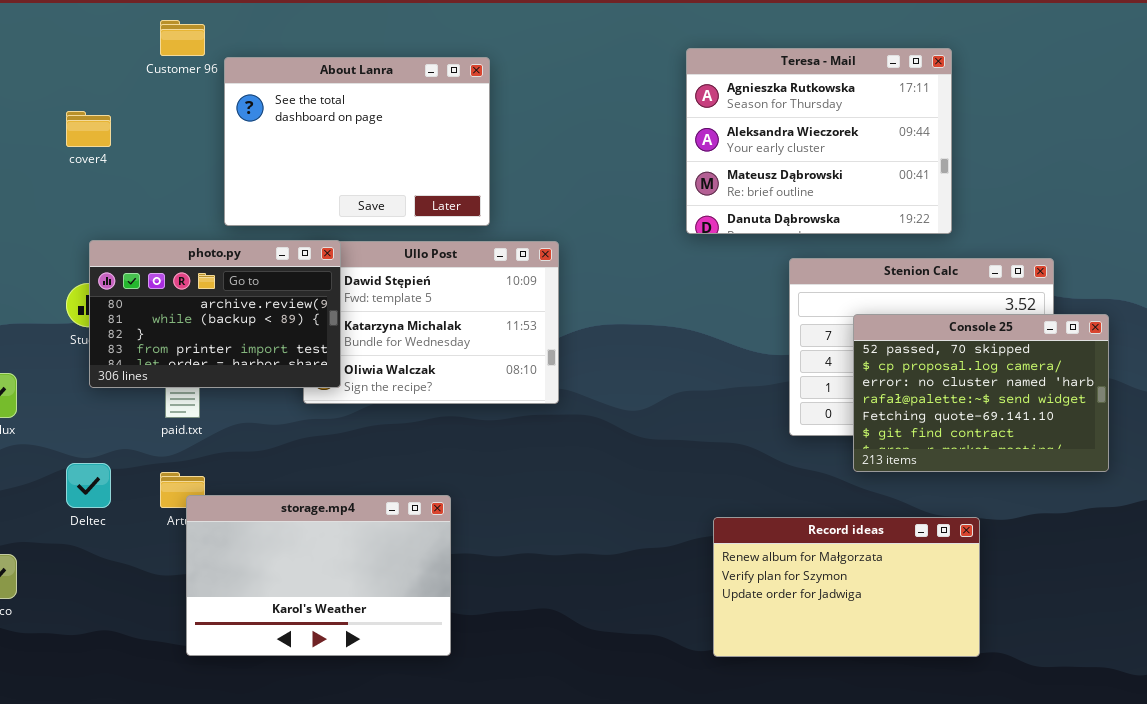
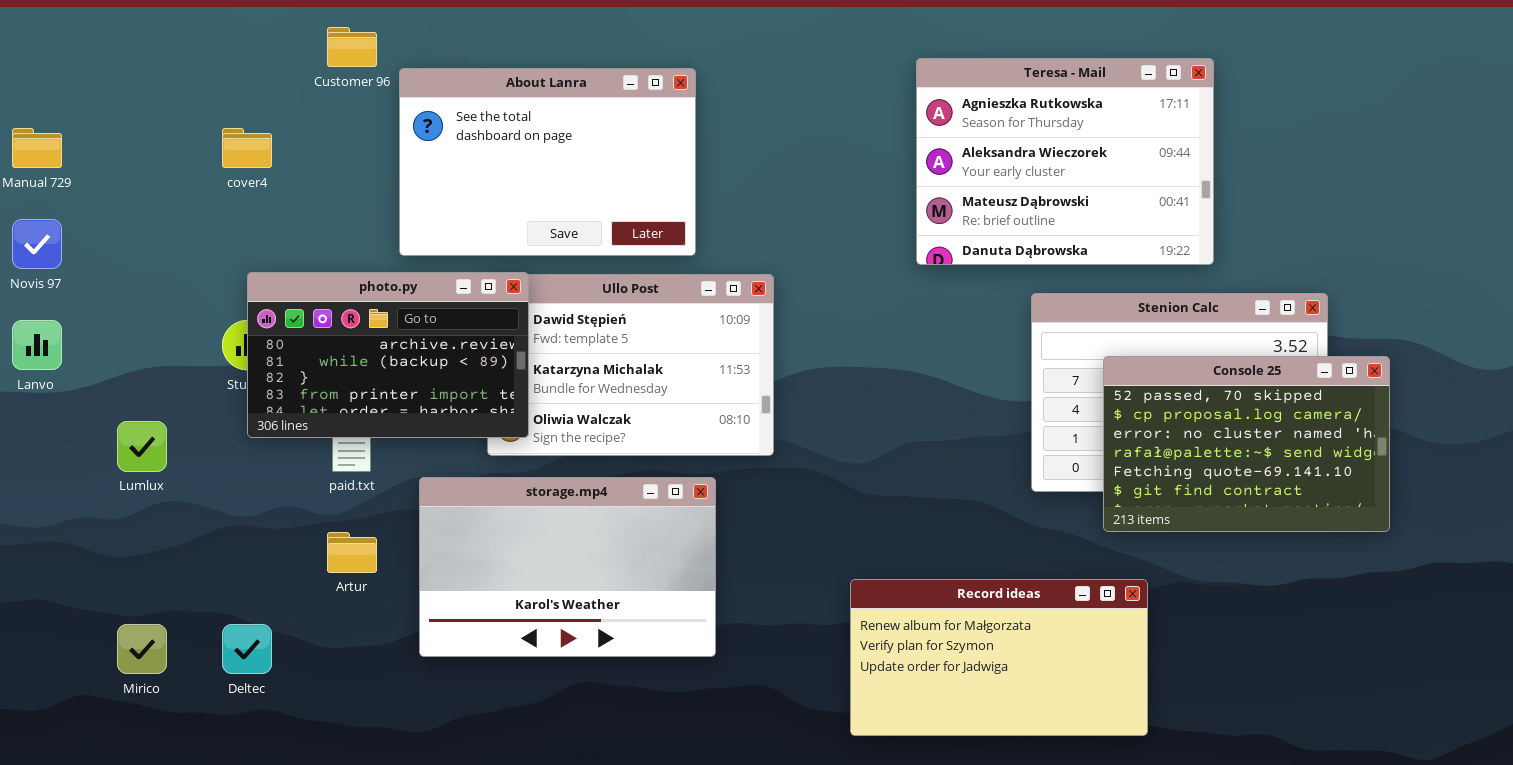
Deltec: [66,463,111,508] -> [222,624,272,674], moved
storage.mp4: [186,495,451,656] -> [419,477,716,657], moved
Record ideas: [713,517,980,657] -> [850,579,1148,736], moved

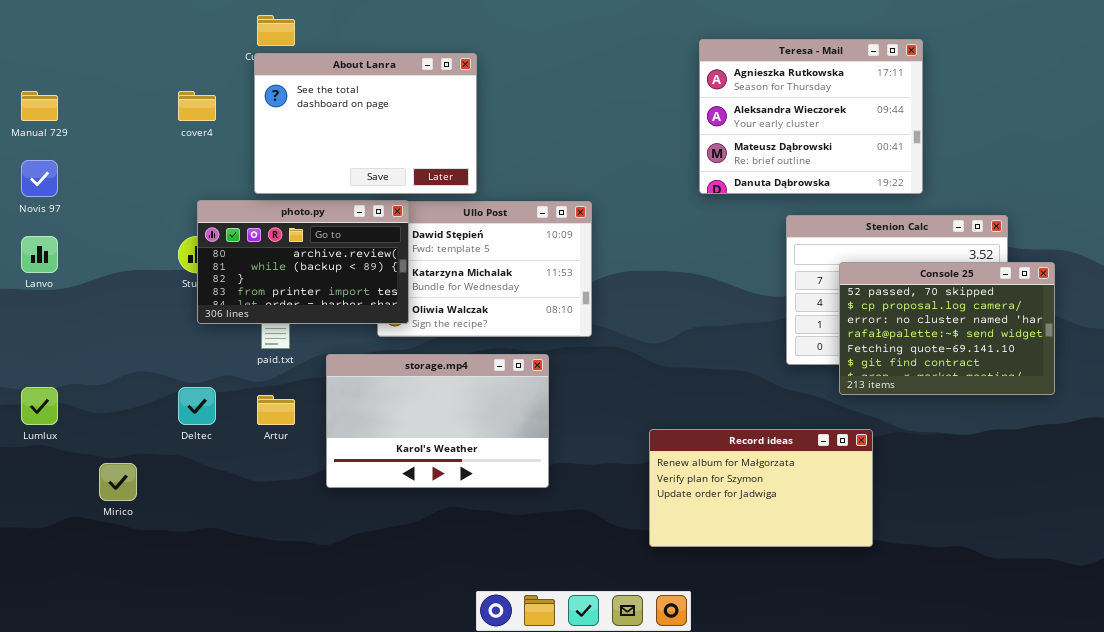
About Lanra: [399,68,696,256] -> [254,53,477,194], moved
Lumlux: [117,421,167,472] -> [21,387,58,425], moved
Deltec: [222,624,272,674] -> [178,387,216,425], moved

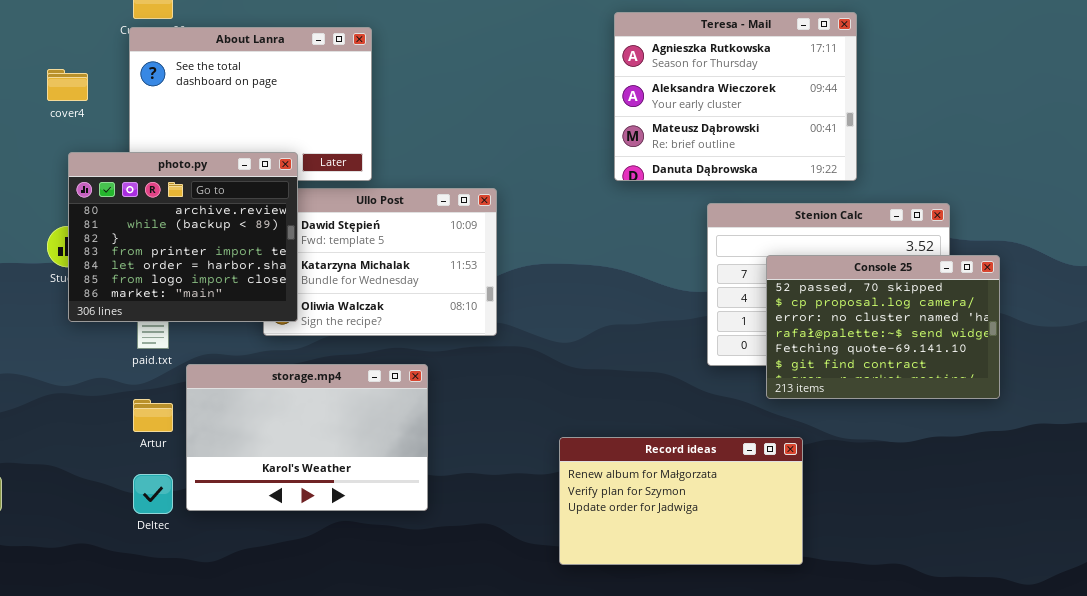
photo.py: [197,200,409,324] -> [68,152,298,322], resized
storage.mp4: [326,354,549,488] -> [186,364,428,511], moved
Deltec: [178,387,216,425] -> [133,474,173,514], moved

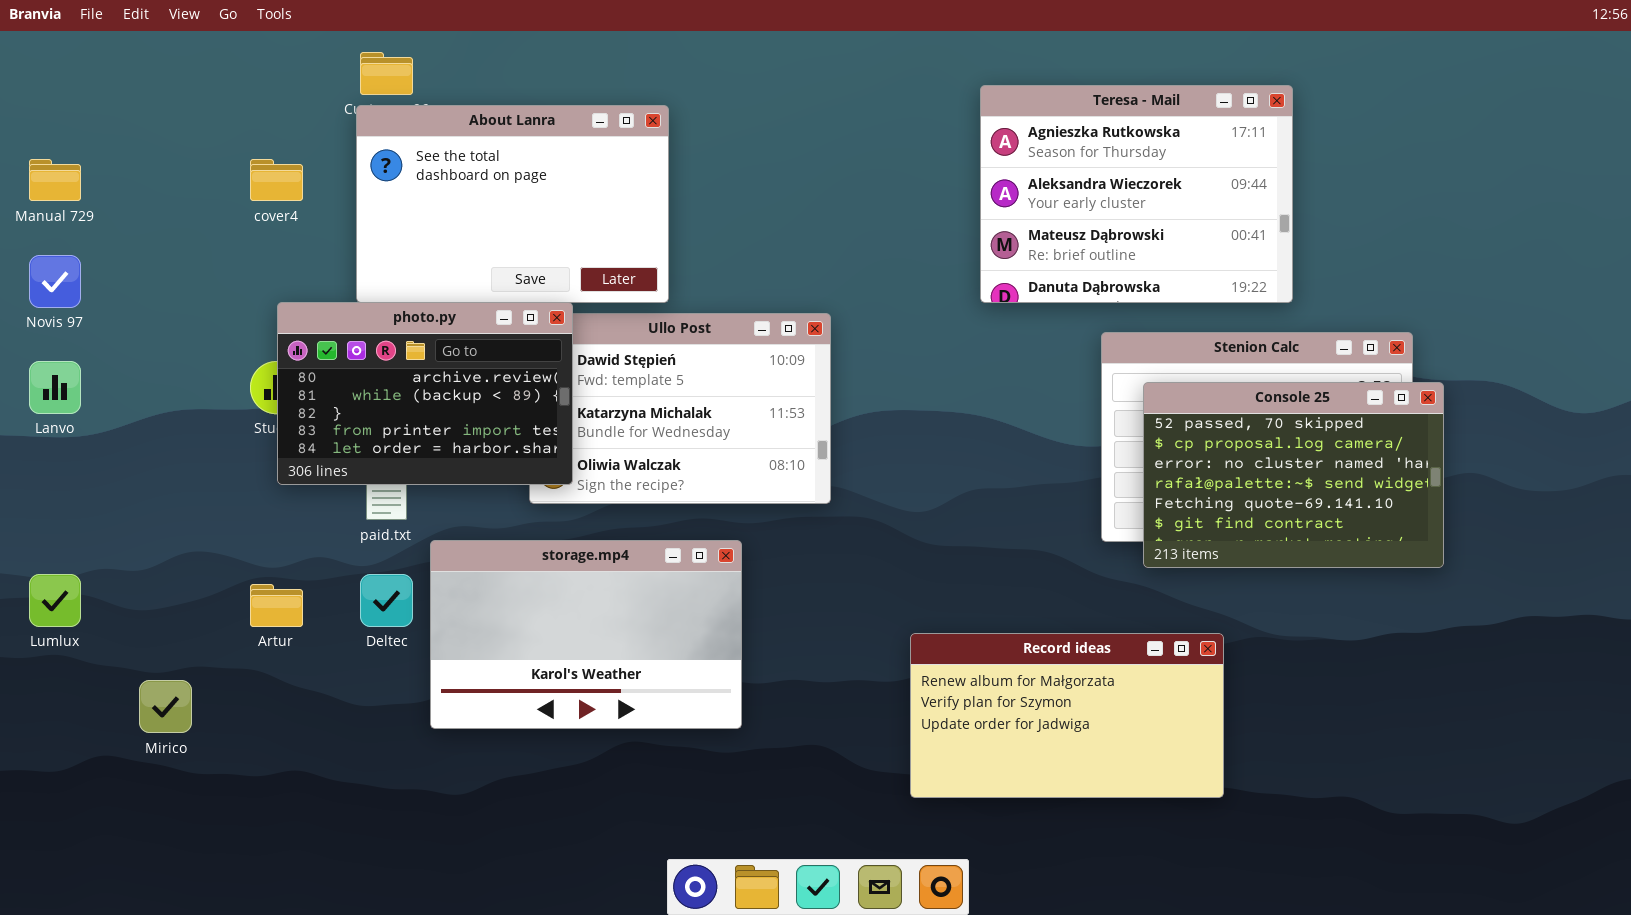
photo.py: [68,152,298,322] -> [277,302,573,485], resized
Console 25: [766,255,1000,399] -> [1143,382,1444,568], moved
Artur: [133,399,173,432] -> [250,584,303,627], moved
Deltec: [133,474,173,514] -> [360,574,413,627], moved

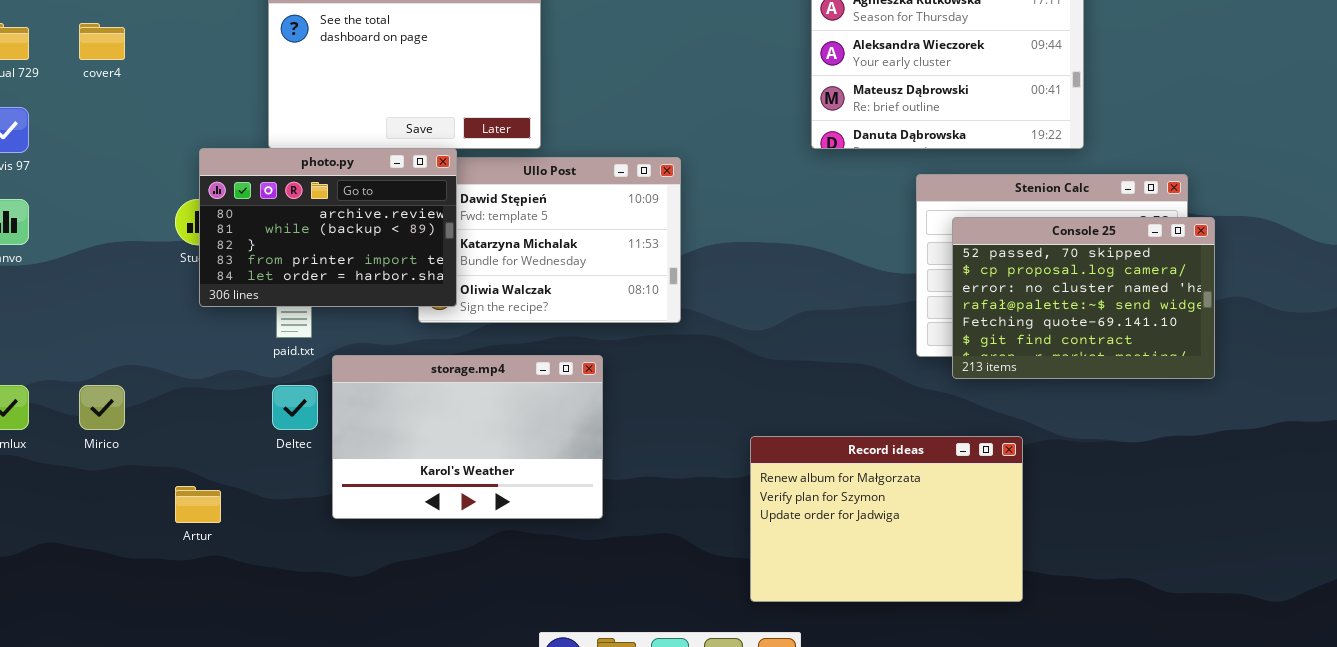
cover4: [250,159,303,201] -> [79,23,125,60], moved
Artur: [250,584,303,627] -> [175,486,221,523], moved
Record ideas: [910,633,1224,798] -> [750,436,1023,602], resized
Mirico: [139,680,192,733] -> [79,385,125,430], moved

